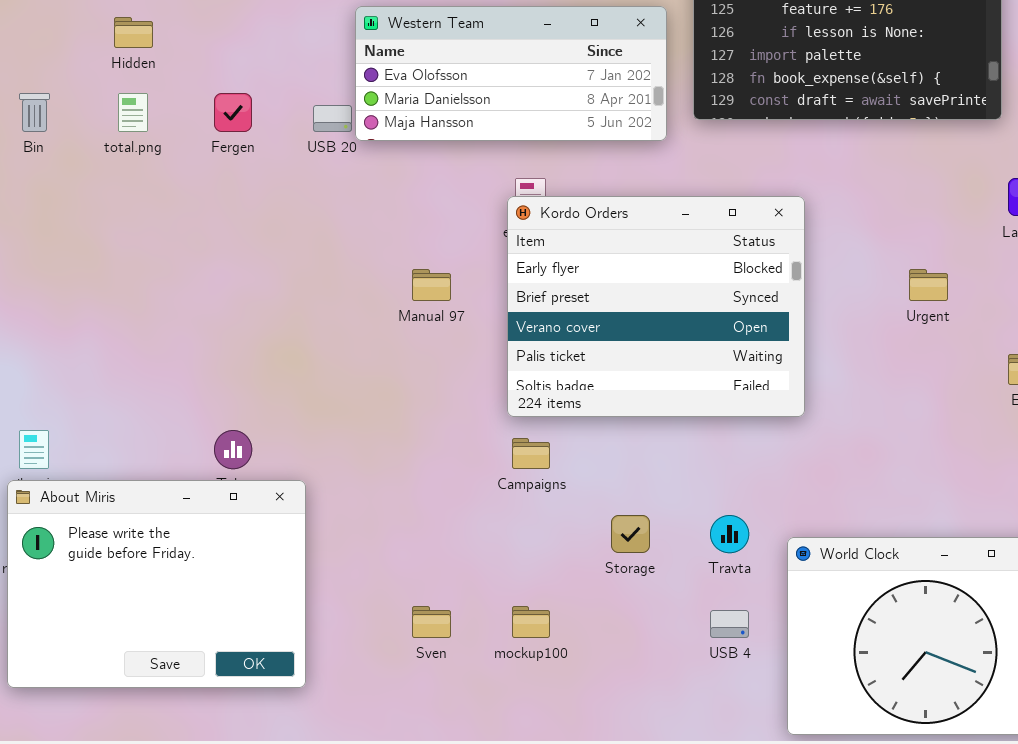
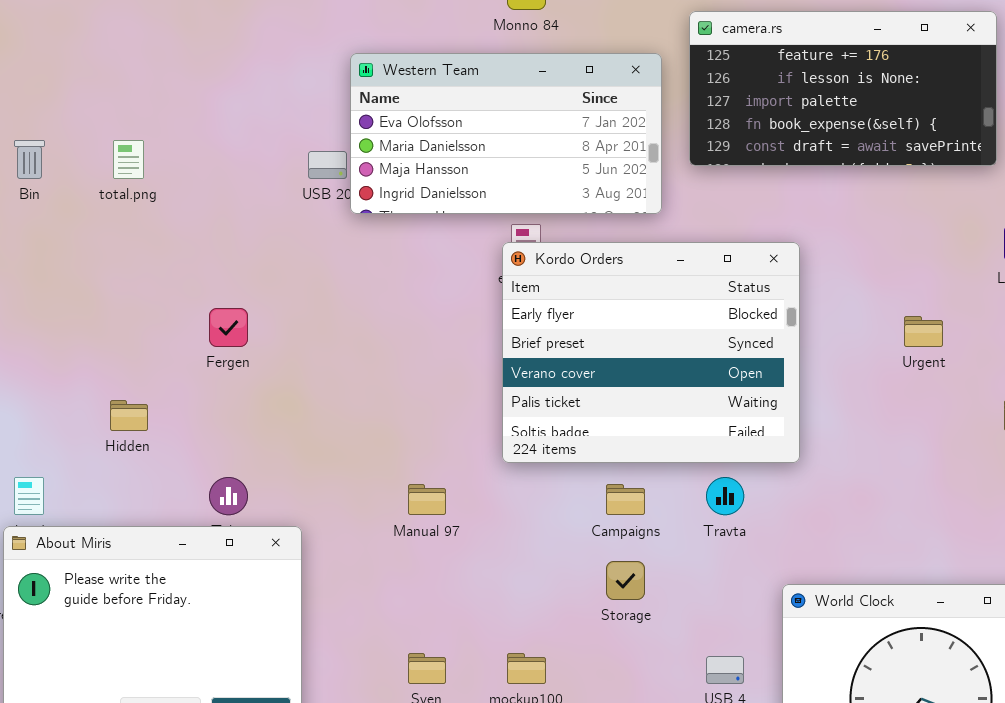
Western Team: [355,6,667,141] -> [350,53,662,214], resized
Hidden: [114,17,153,48] -> [110,400,148,431], moved
Fergen: [214,93,252,132] -> [209,308,248,347], moved
Manual 97: [412,269,451,301] -> [408,484,446,515], moved
Campaigns: [512,438,550,469] -> [606,484,645,515], moved
Travta: [710,515,749,553] -> [706,477,744,515], moved

